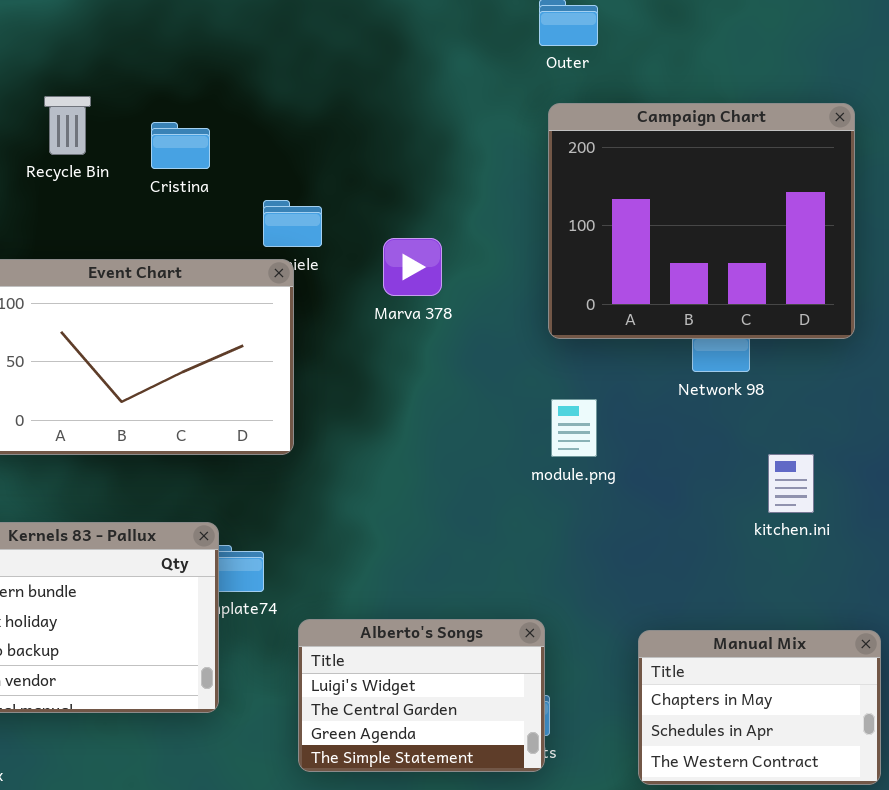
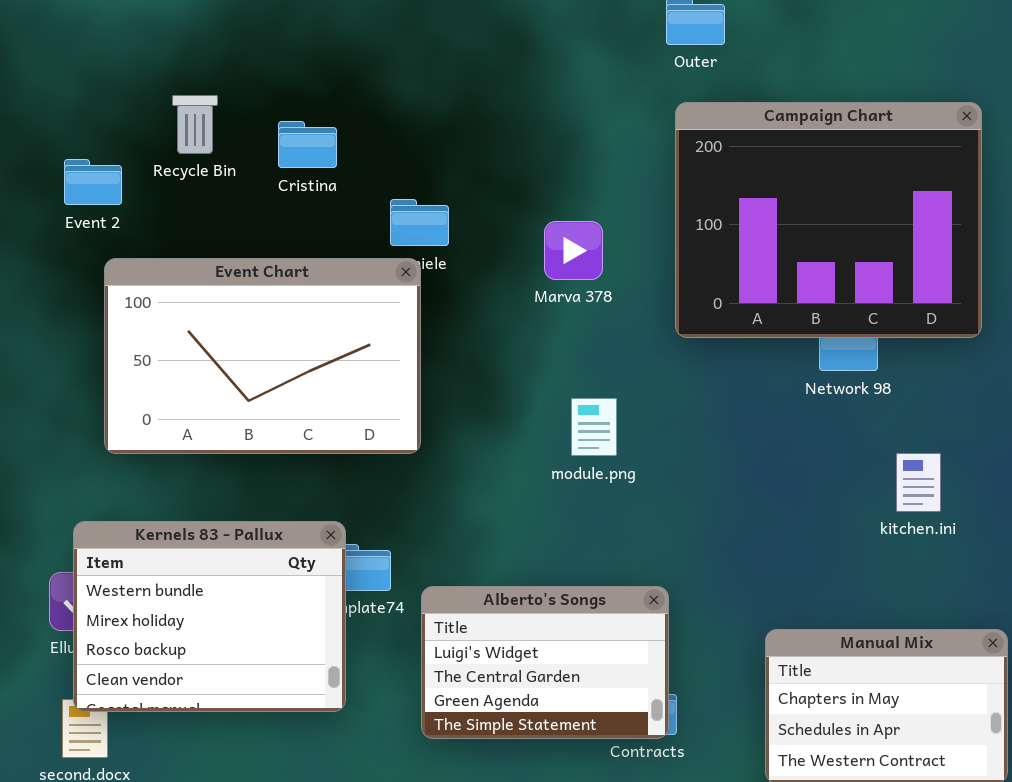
Marva 378: [383,238,442,296] -> [544,221,603,280], moved
module.png: [551,399,597,457] -> [571,398,617,456], moved
Alberto's Songs: [298,619,545,772] -> [421,586,669,739], moved

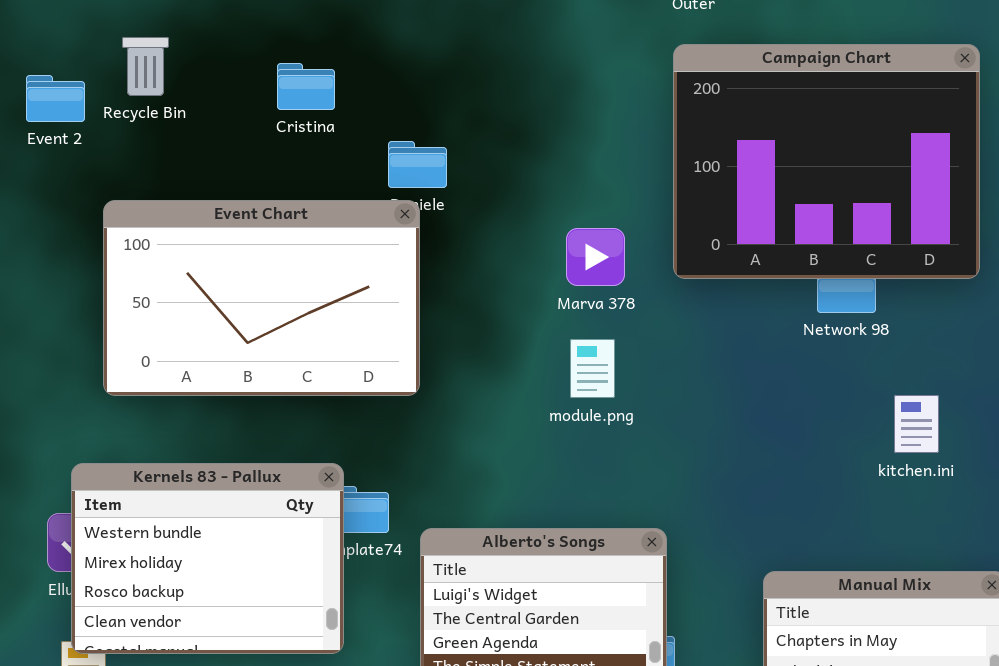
Recycle Bin: [172,95,218,154] -> [122,37,169,96], moved
Event 2: [64,159,122,205] -> [26,75,85,122], moved
Marva 378: [544,221,603,280] -> [566,228,625,286], moved

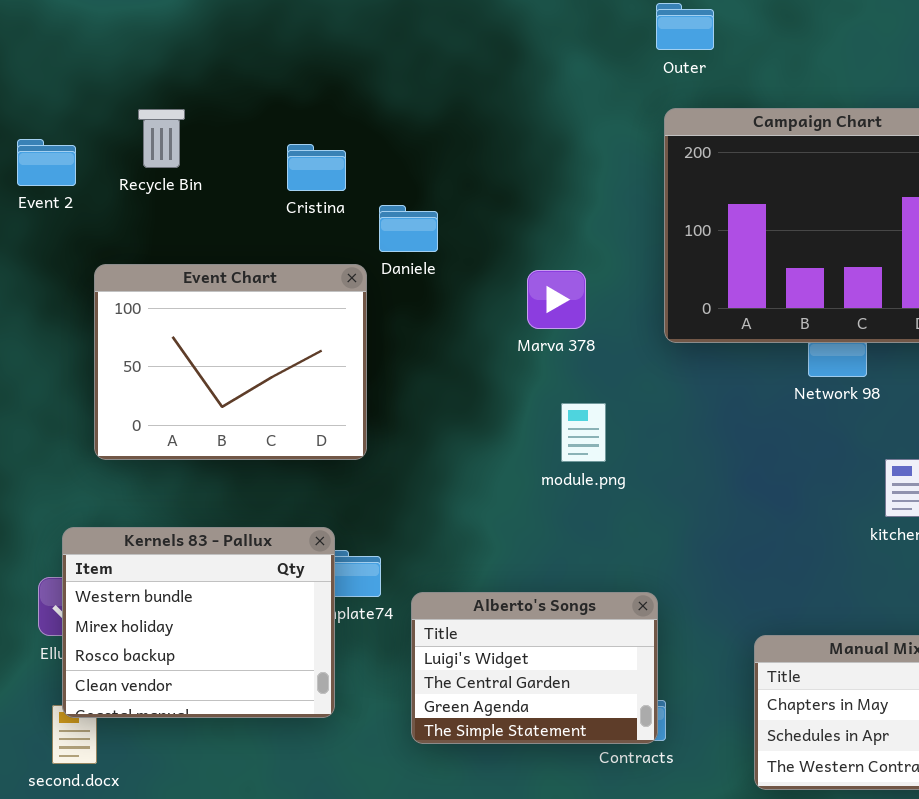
Recycle Bin: [122,37,169,96] -> [138,109,185,168], moved
Cristina: [277,63,335,110] -> [287,144,346,191], moved
Event Chart: [103,200,420,396] -> [94,264,367,460], resized
Marva 378: [566,228,625,286] -> [527,270,586,329], moved

